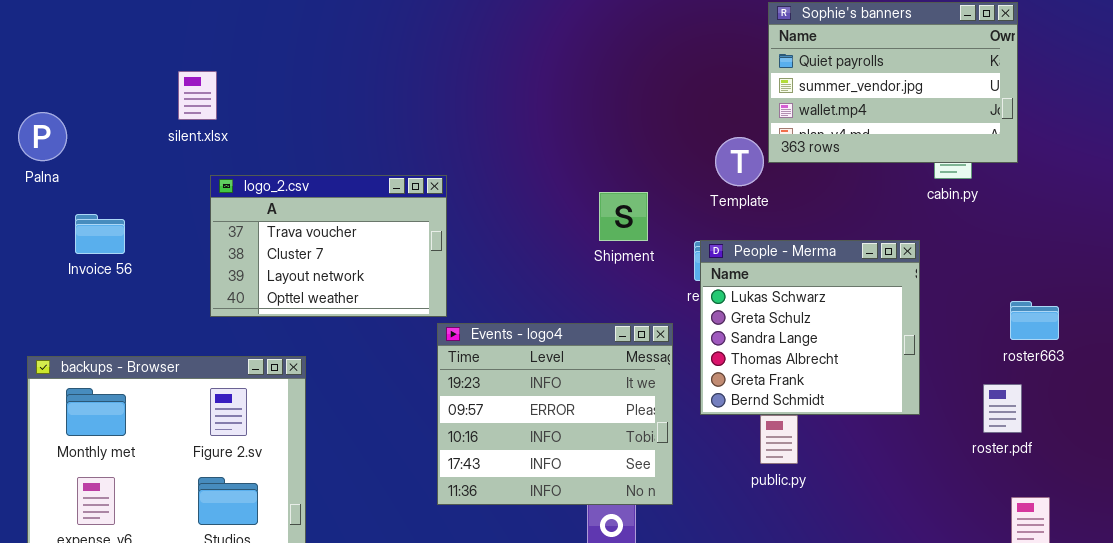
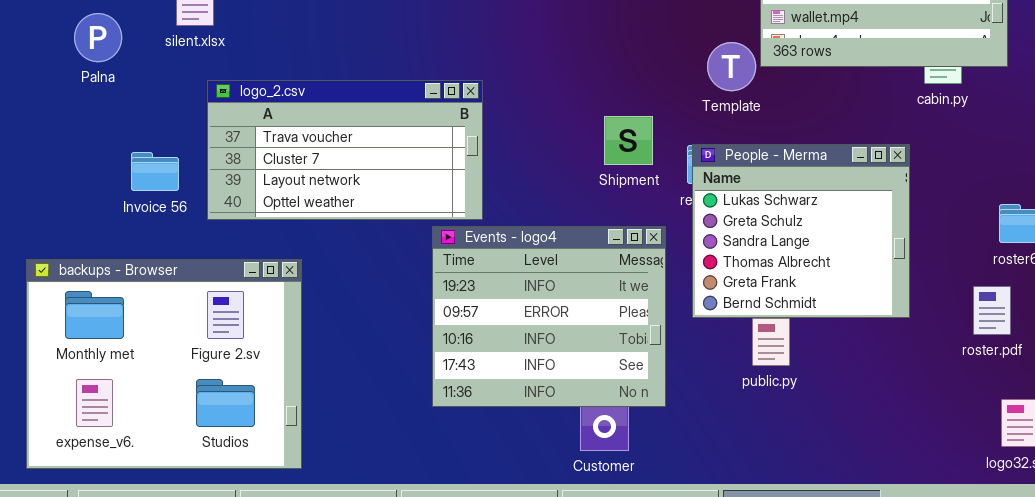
Palna: [18,112,67,161] -> [74,13,122,62], moved
logo_2.csv: [210,175,447,317] -> [207,80,483,220], resized
Shipment: [599,192,648,241] -> [604,116,653,165], moved
Invoice 56: [75,214,125,254] -> [131,152,179,191], moved

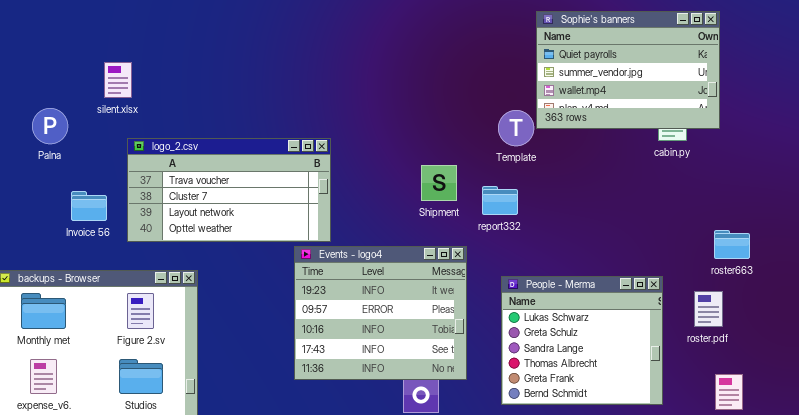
Palna: [74,13,122,62] -> [32,108,68,144], moved
People - Merma: [692,144,910,318] -> [501,276,663,405], moved

